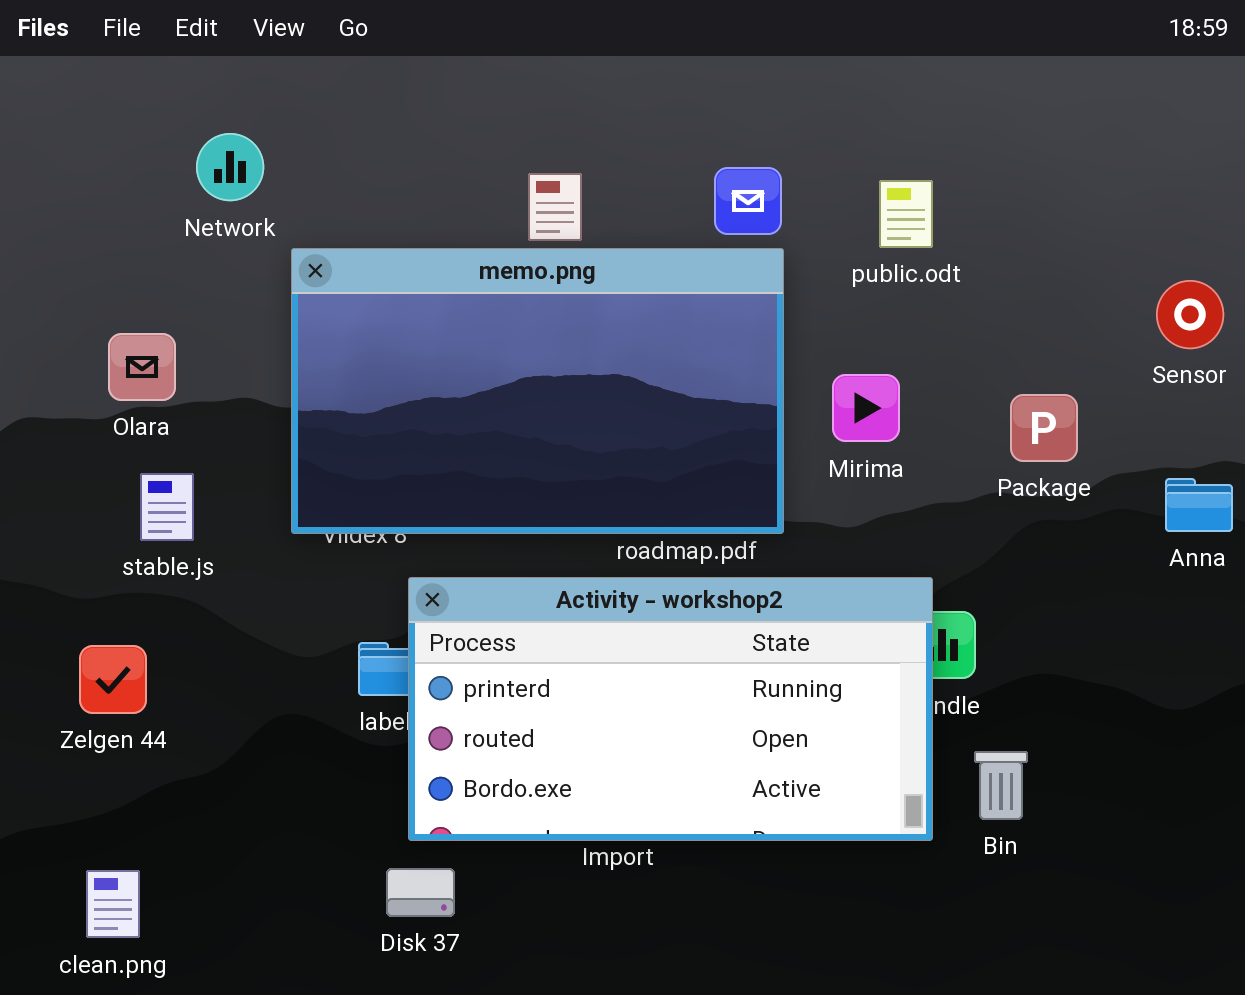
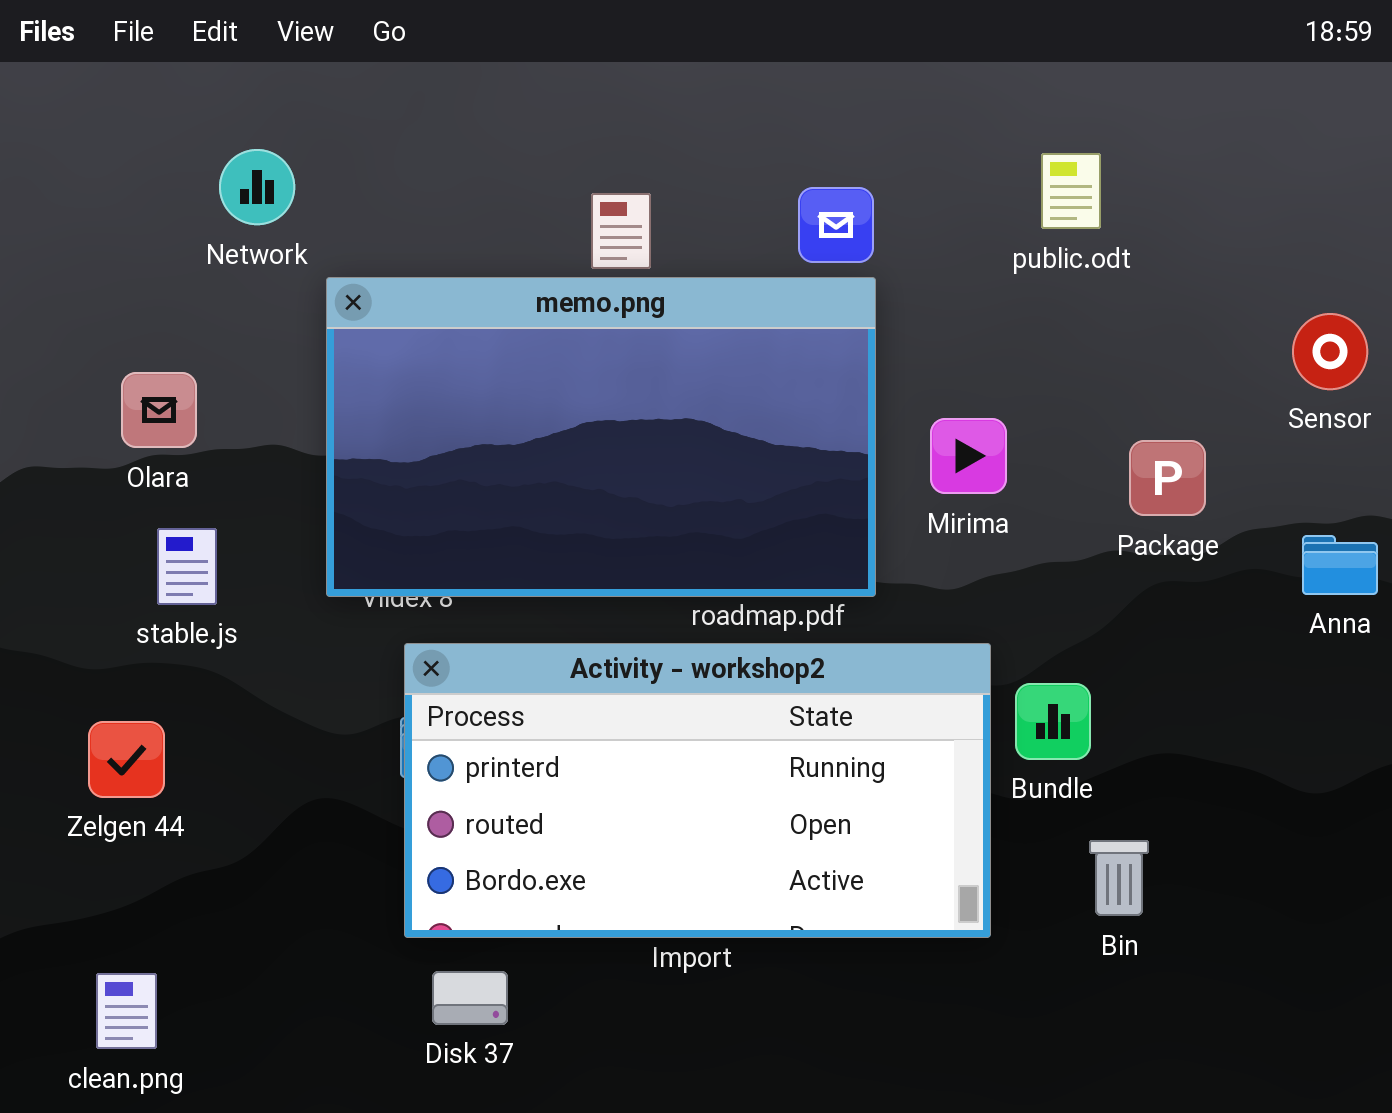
public.odt: [879,180,933,248] -> [1041,153,1101,229], moved
Activity - workshop2: [408,577,933,841] -> [404,643,991,938], moved

